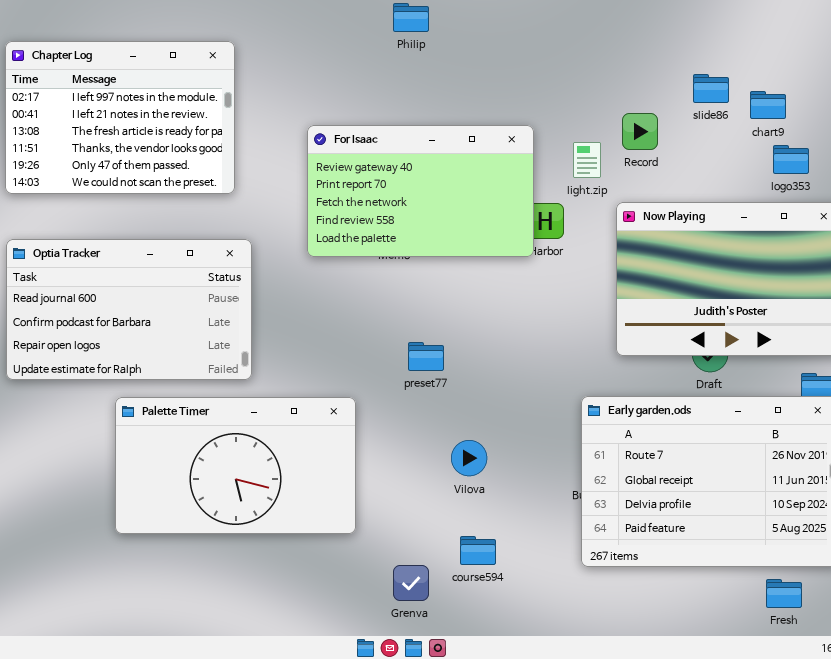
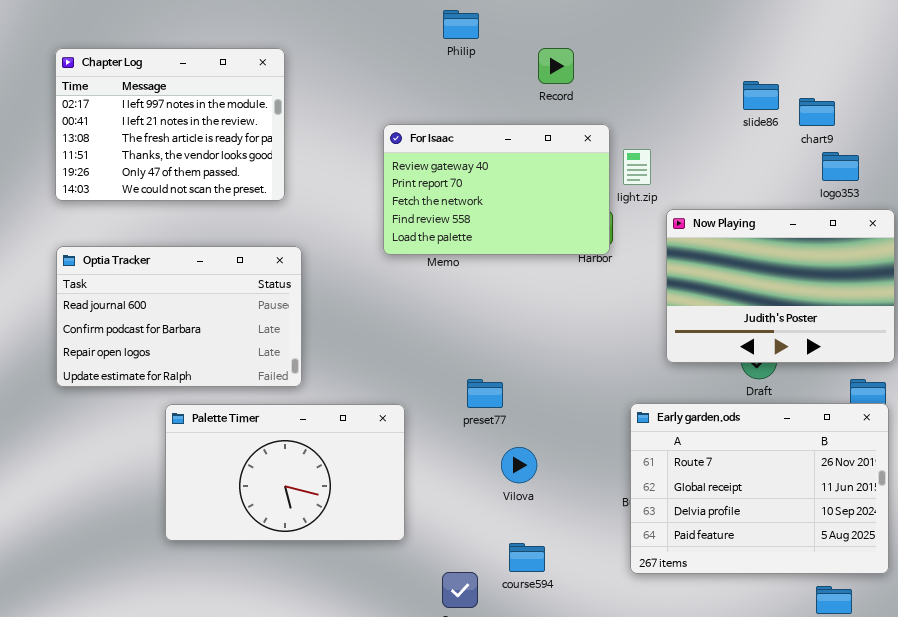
Record: [622,113,658,150] -> [538,48,574,84], moved
For Isaac: [307,125,534,257] -> [383,124,610,255], moved
preset77: [408,342,444,371] -> [467,379,503,408], moved

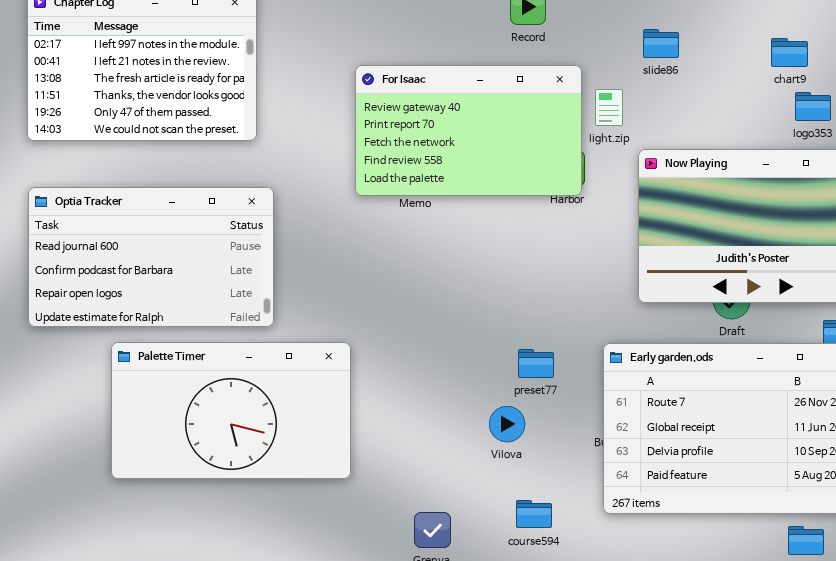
slide86: [743,81,779,110] -> [643,29,679,58], moved
preset77: [467,379,503,408] -> [518,349,554,378], moved
Palette Timer: [165,404,405,541] -> [111,342,351,479], moved
Vilova: [501,447,537,483] -> [489,406,525,442], moved
course594: [509,543,545,572] -> [516,500,552,528], moved

